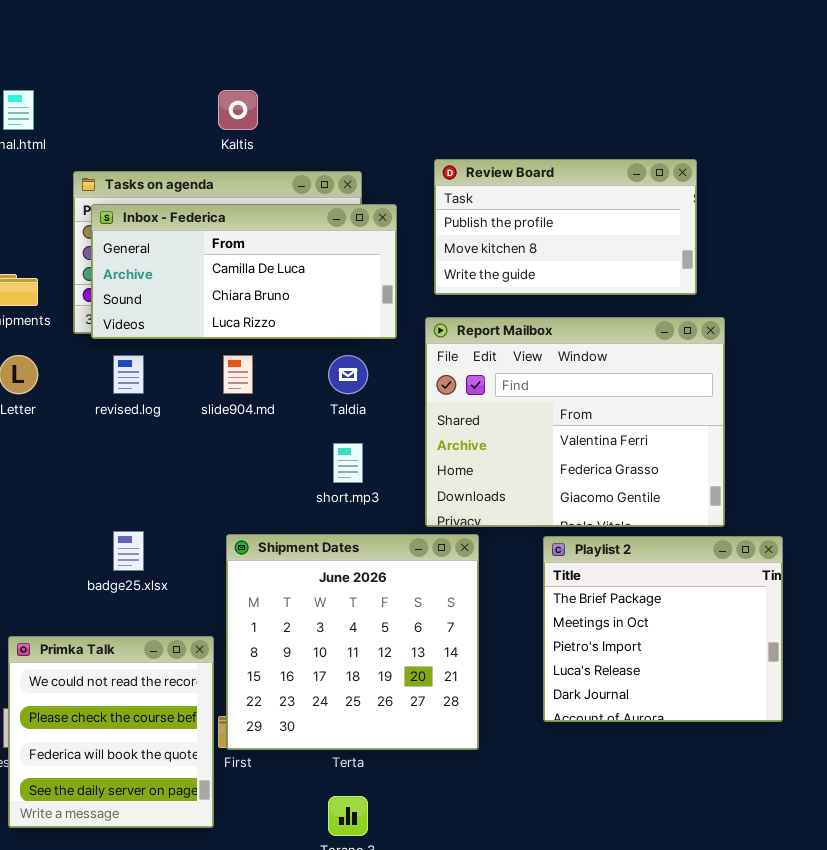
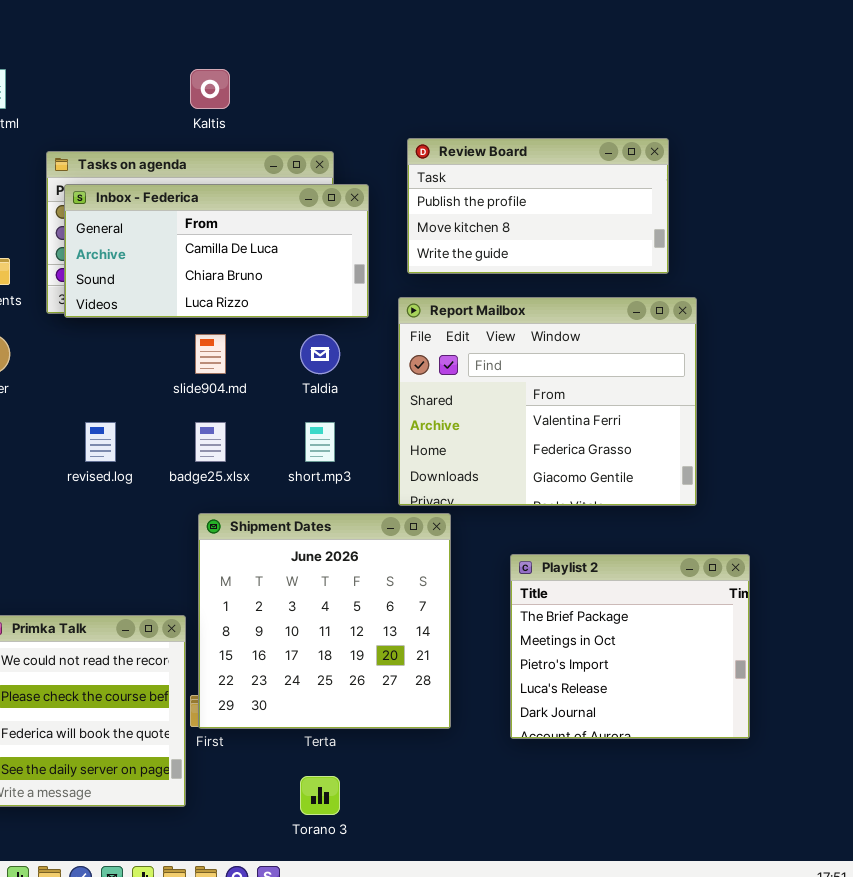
revised.log: [113,355,144,394] -> [85,422,116,462], moved
badge25.xlsx: [113,531,144,571] -> [195,422,226,462], moved
Playlist 2: [543,536,783,722] -> [510,554,750,739], moved

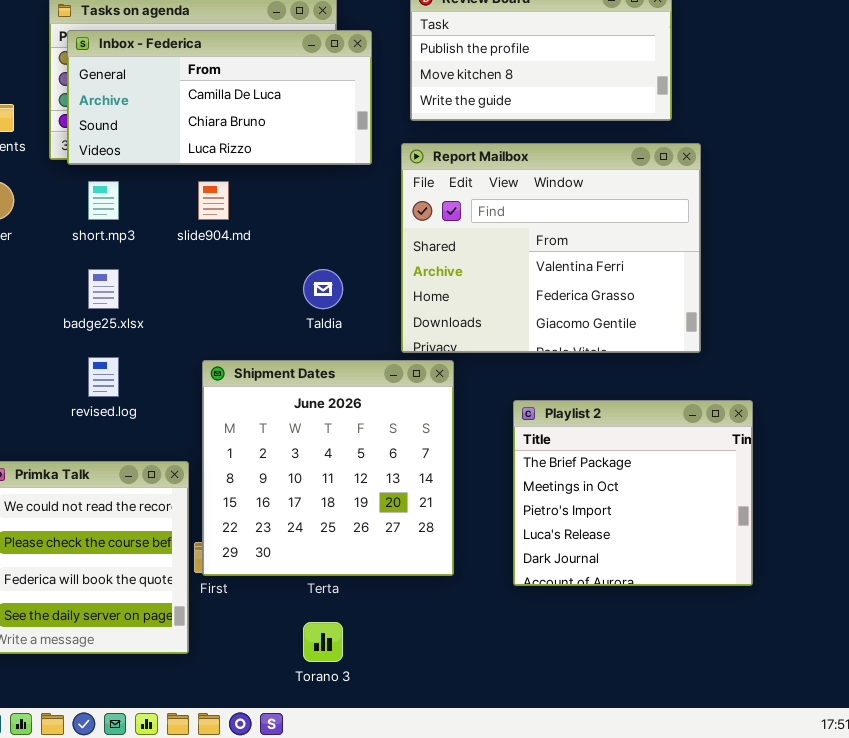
Taldia: [300,334,340,374] -> [303,269,343,309], moved
revised.log: [85,422,116,462] -> [88,357,119,397], moved
badge25.xlsx: [195,422,226,462] -> [88,269,119,309], moved
short.mp3: [305,422,335,462] -> [88,181,119,220], moved

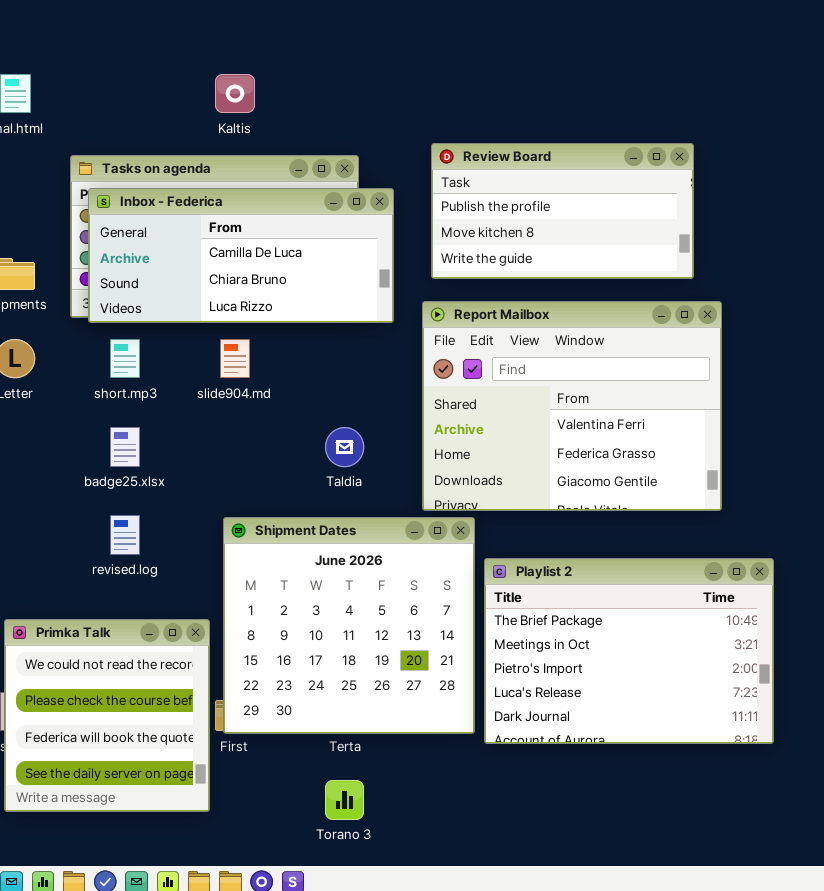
Playlist 2: [513,400,753,586] -> [484,558,774,744], resized

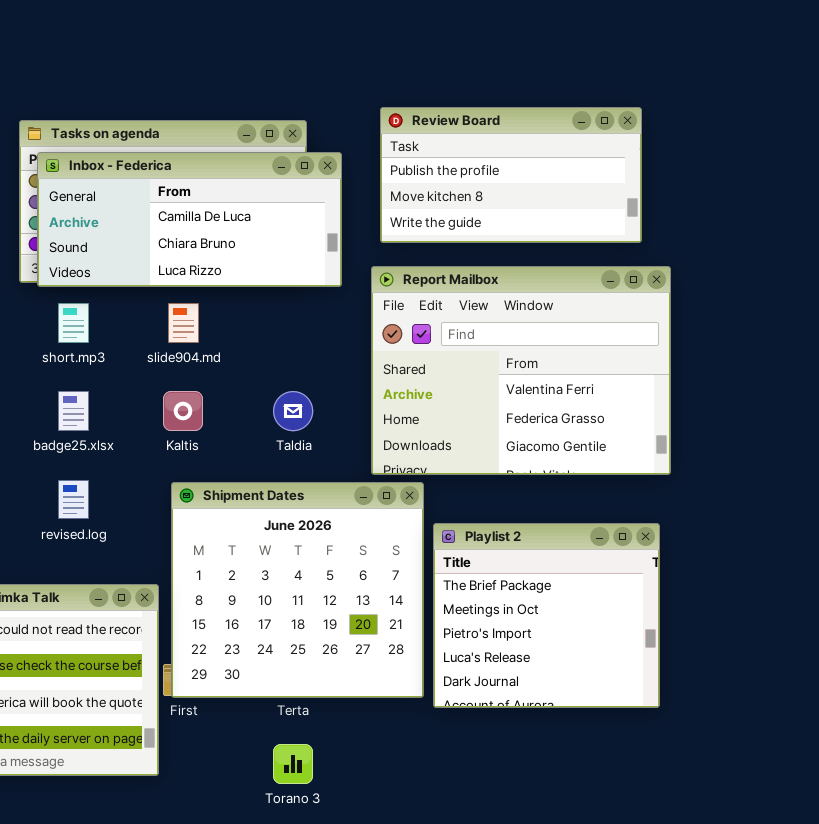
Kaltis: [215,74,255,113] -> [163,391,203,431], moved
Playlist 2: [484,558,774,744] -> [433,523,660,708], resized

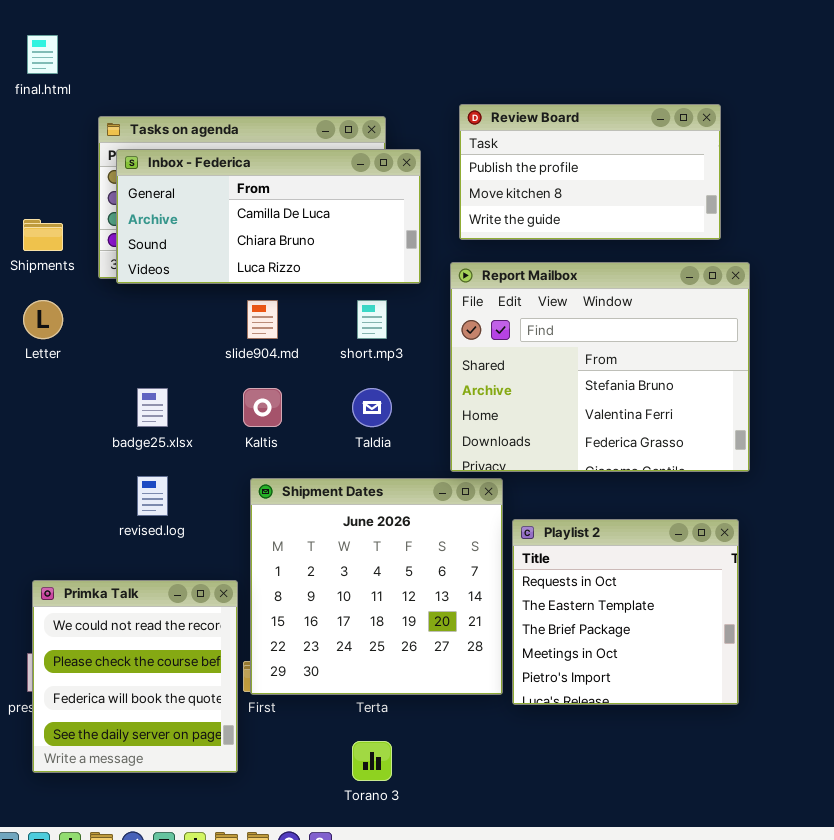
Report Mailbox: [371,266,671,475] -> [450,262,750,472], scrolled up 1 row
short.mp3: [58,303,89,343] -> [357,300,387,339], moved
Playlist 2: [433,523,660,708] -> [512,519,739,705], scrolled up 2 rows

